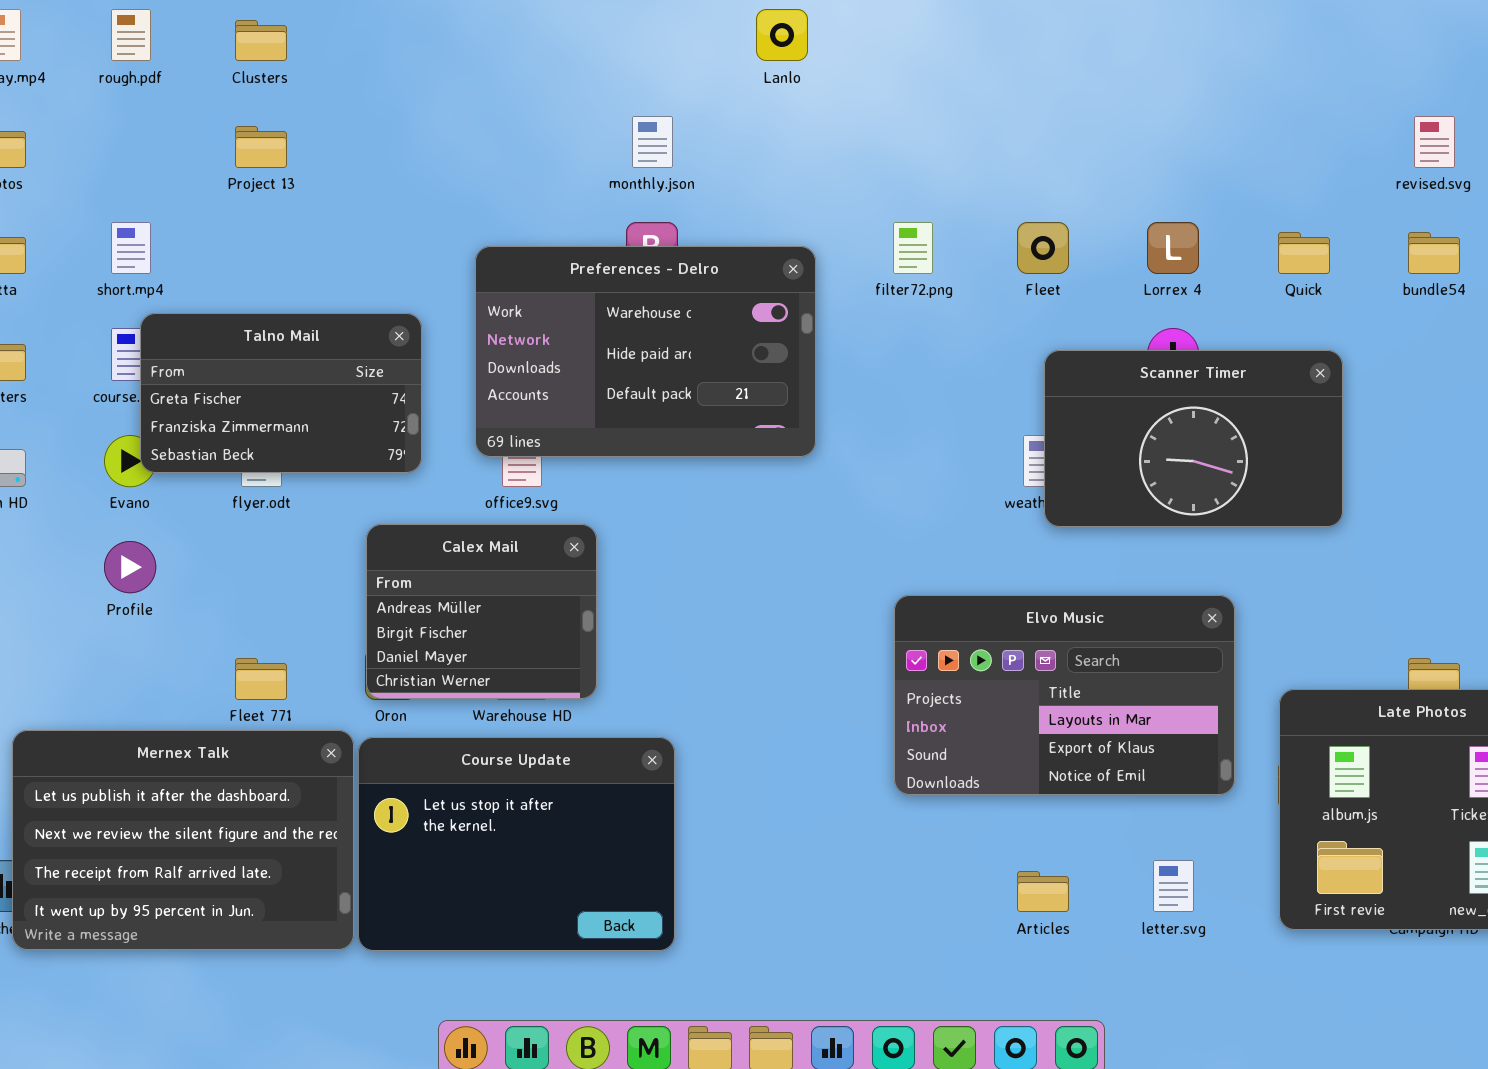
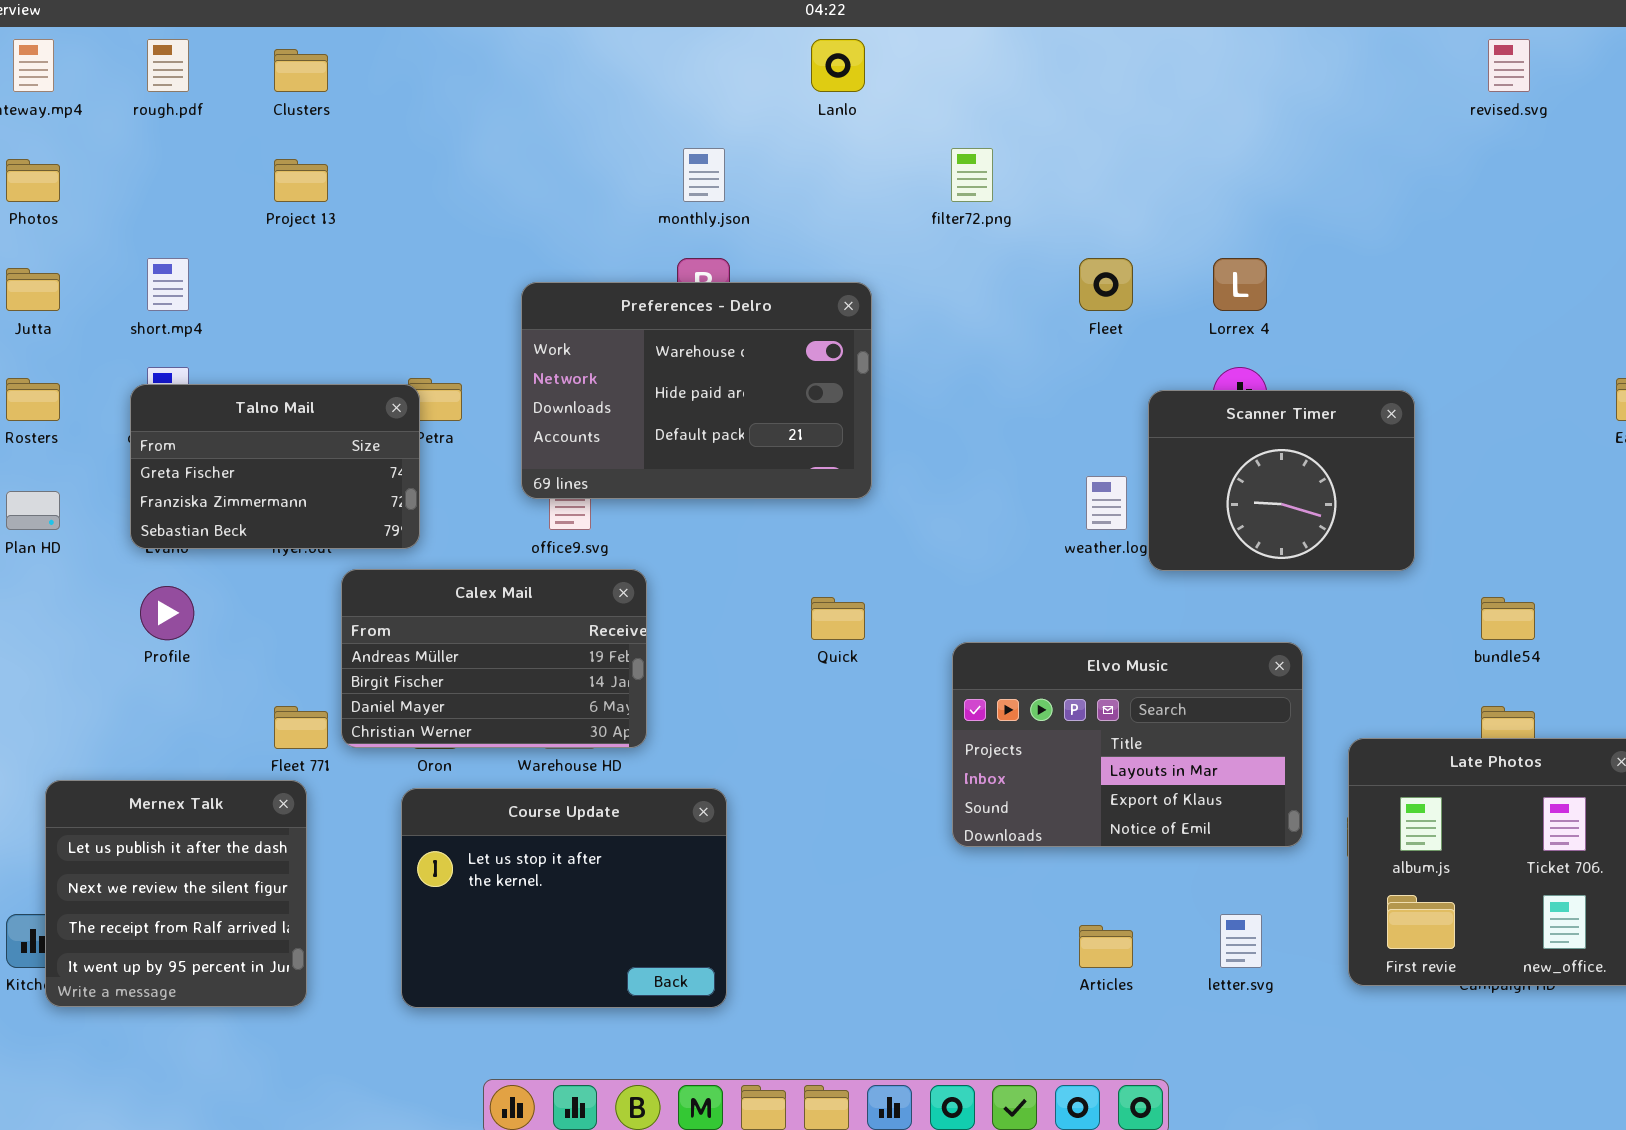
revised.svg: [1414,116,1455,168] -> [1488,39,1530,92], moved
filter72.png: [893,222,933,274] -> [951,148,993,202], moved
Quick: [1278,232,1330,274] -> [811,597,865,640], moved
bundle54: [1408,232,1460,274] -> [1481,597,1535,640], moved
Talno Mail: [140,313,422,473] -> [130,384,420,549], moved
Scanner Timer: [1044,350,1343,527] -> [1148,390,1415,571], resized
Calex Mail: [366,524,597,699] -> [341,569,647,748], resized
Mernex Talk: [12,730,354,950] -> [45,780,307,1007], resized

